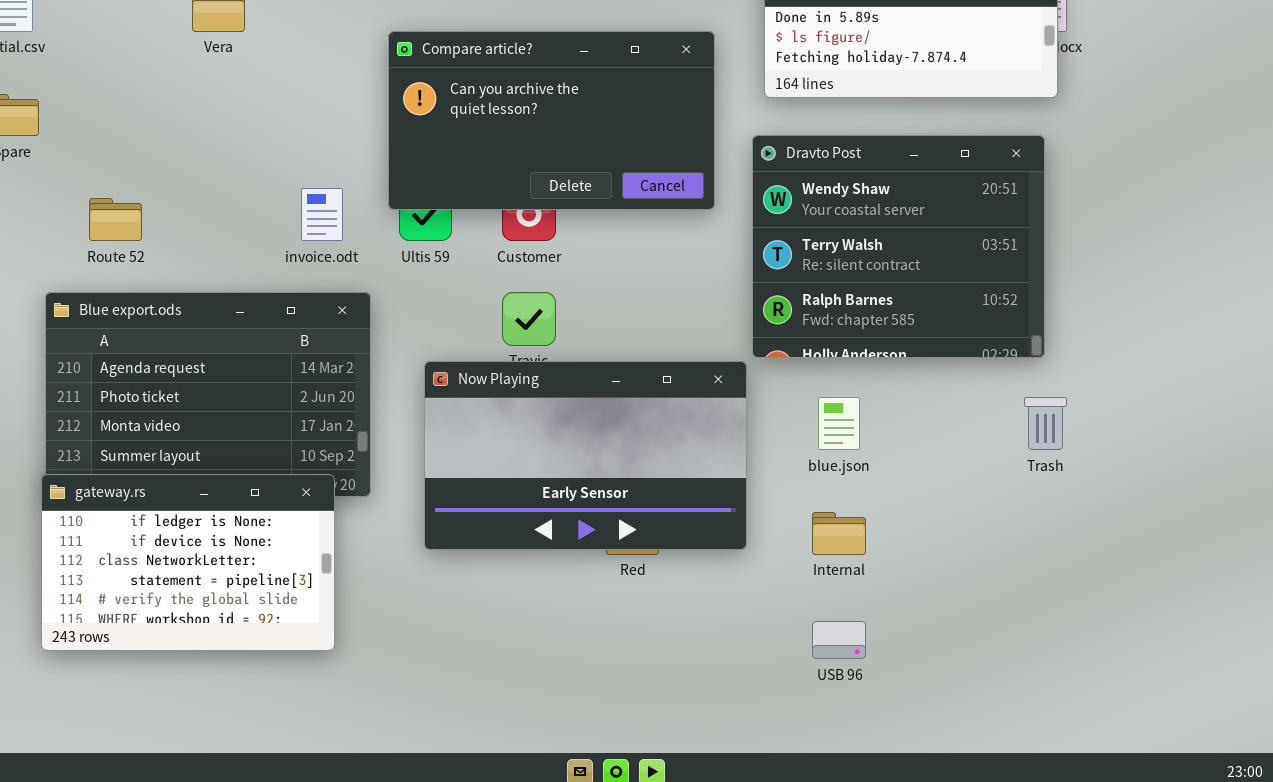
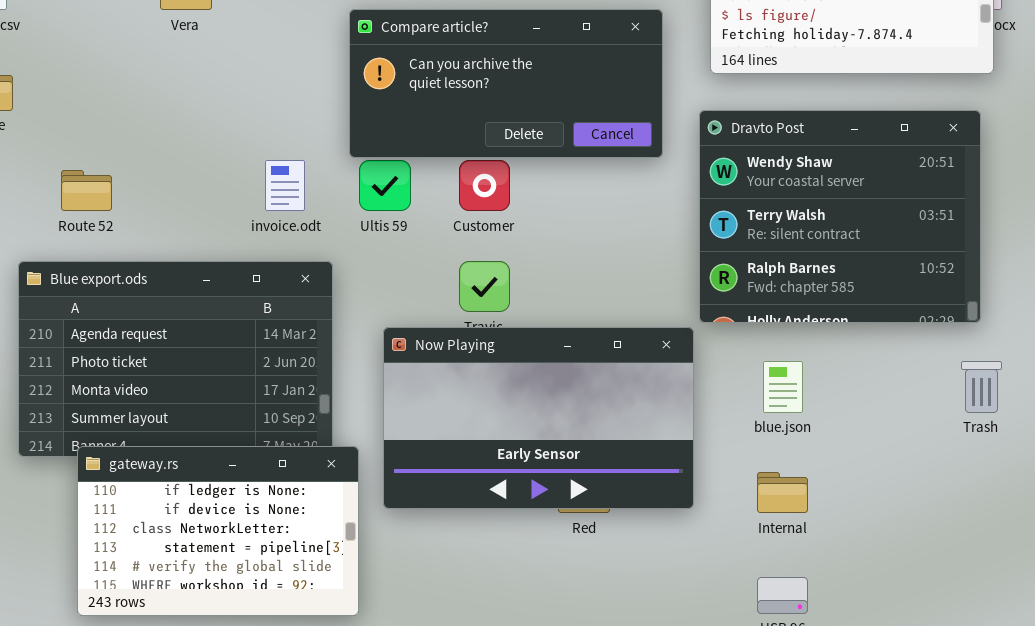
Compare article?: [388,31,715,210] -> [349,9,663,158], resized
gateway.rs: [41,474,335,651] -> [77,446,359,616], moved

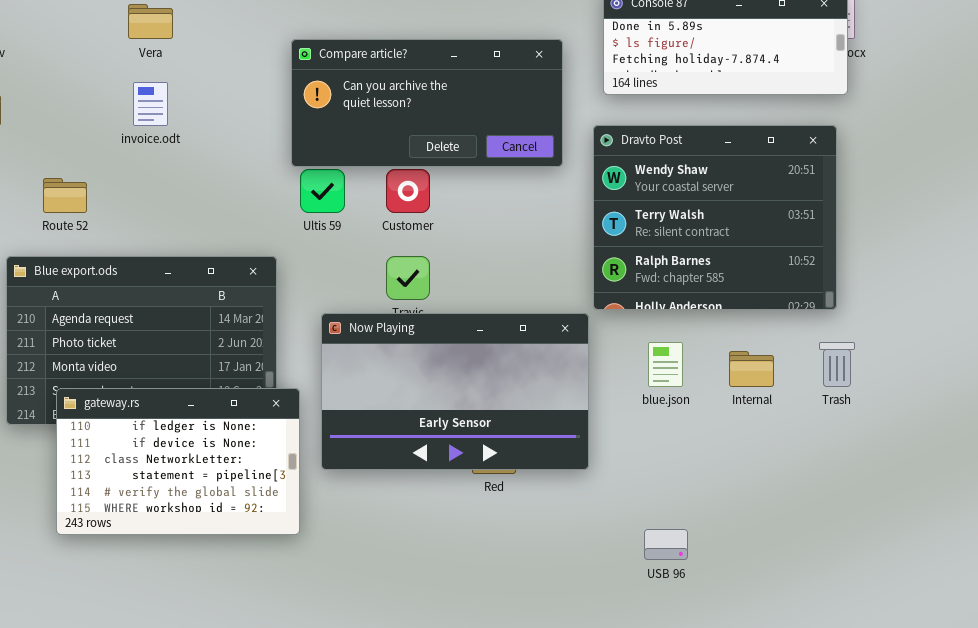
invoice.odt: [265,160,305,211] -> [133,82,168,126], moved
gateway.rs: [77,446,359,616] -> [56,388,300,535], moved
Internal: [757,472,808,513] -> [729,351,774,387], moved

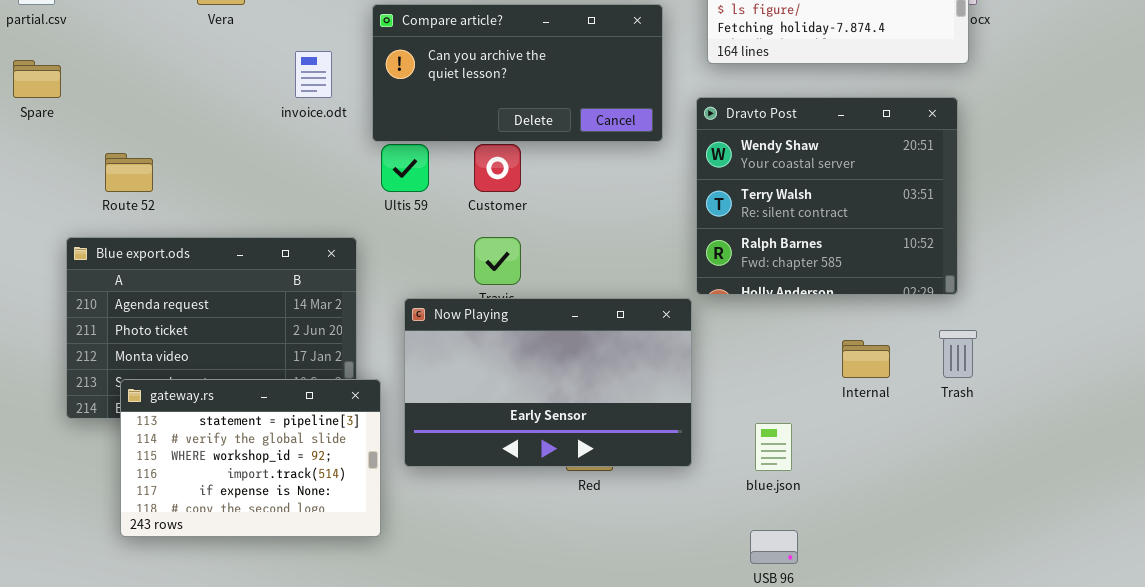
invoice.odt: [133,82,168,126] -> [295,51,332,98], moved
blue.json: [648,342,683,387] -> [755,423,792,471], moved
gateway.rs: [56,388,300,535] -> [120,379,381,537], scrolled down 3 rows

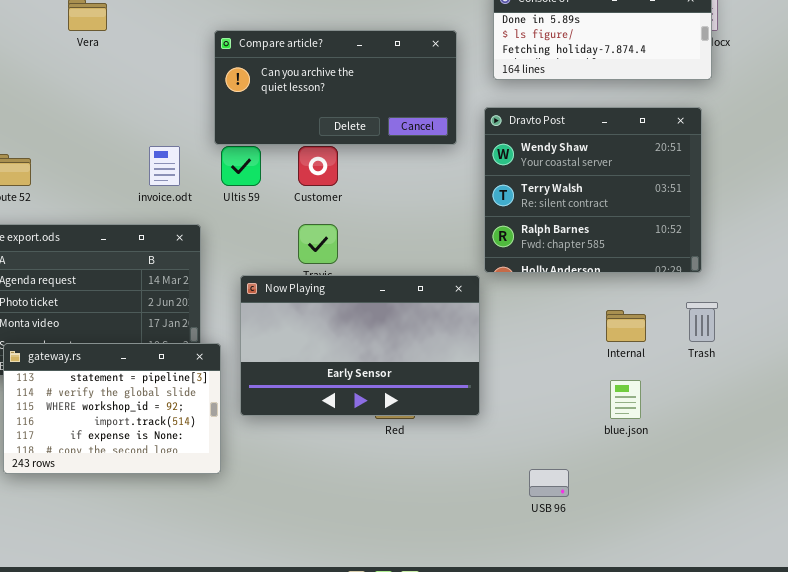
invoice.odt: [295,51,332,98] -> [149,146,180,186], moved
blue.json: [755,423,792,471] -> [610,380,641,419], moved

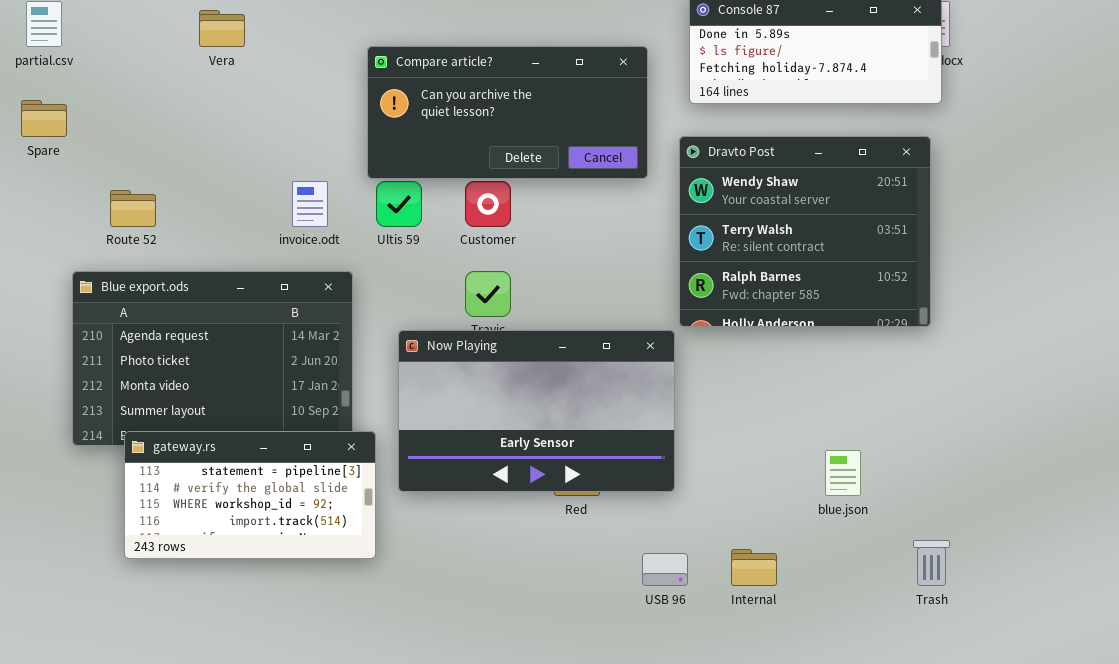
Trash: [686,302,718,342] -> [913,540,950,586], moved
Internal: [606,310,646,342] -> [731,549,777,586], moved
gateway.rs: [3,343,221,474] -> [124,431,376,559], resized
USB 96: [529,469,569,497] -> [642,553,688,586], moved

